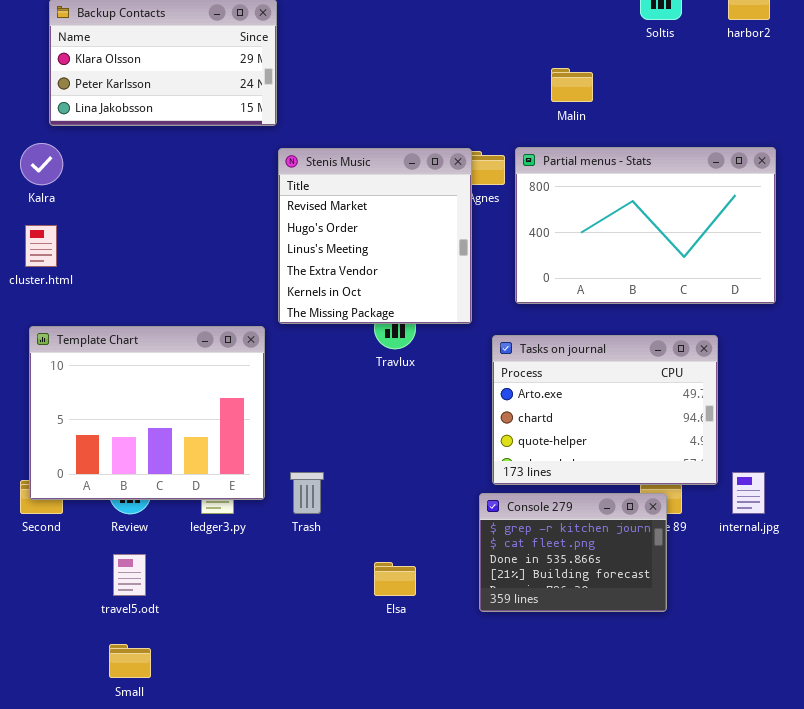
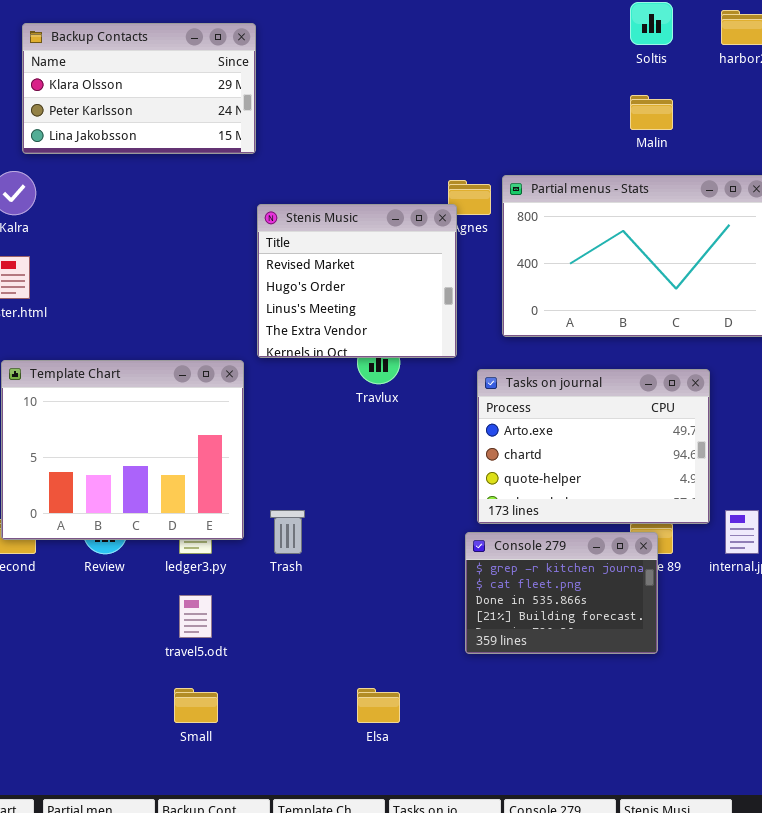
Malin: [551,68,593,102] -> [630,95,673,130], moved
Stenis Music: [278,148,472,324] -> [257,204,457,358], resized
travel5.odt: [113,554,146,596] -> [179,595,212,638], moved
Elsa: [374,562,416,596] -> [357,688,400,723], moved
Small: [109,644,151,678] -> [174,688,218,723], moved

